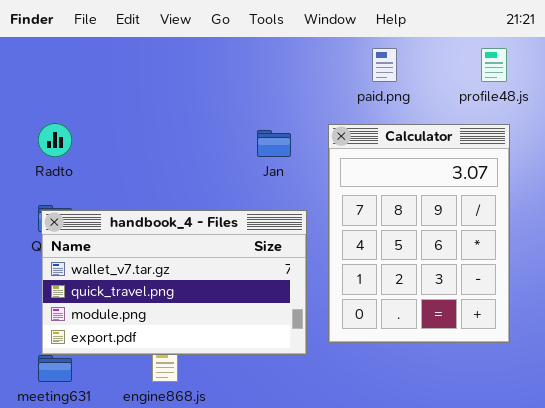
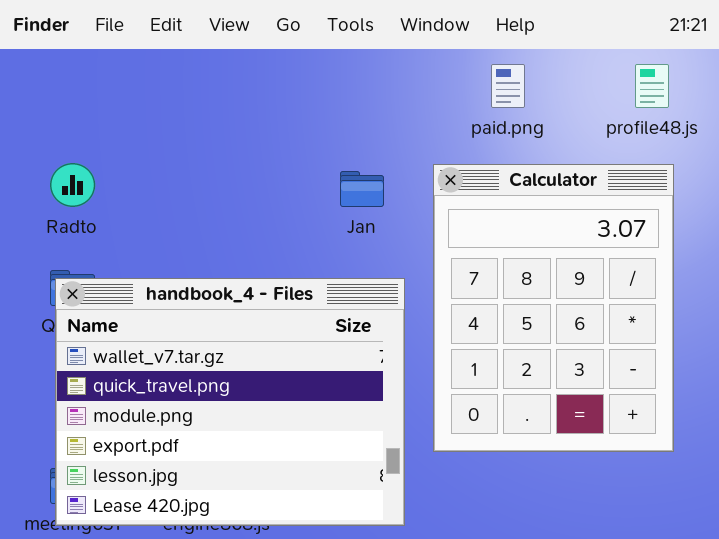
handbook_4 - Files: [41,210,307,355] -> [55,278,405,526], resized

